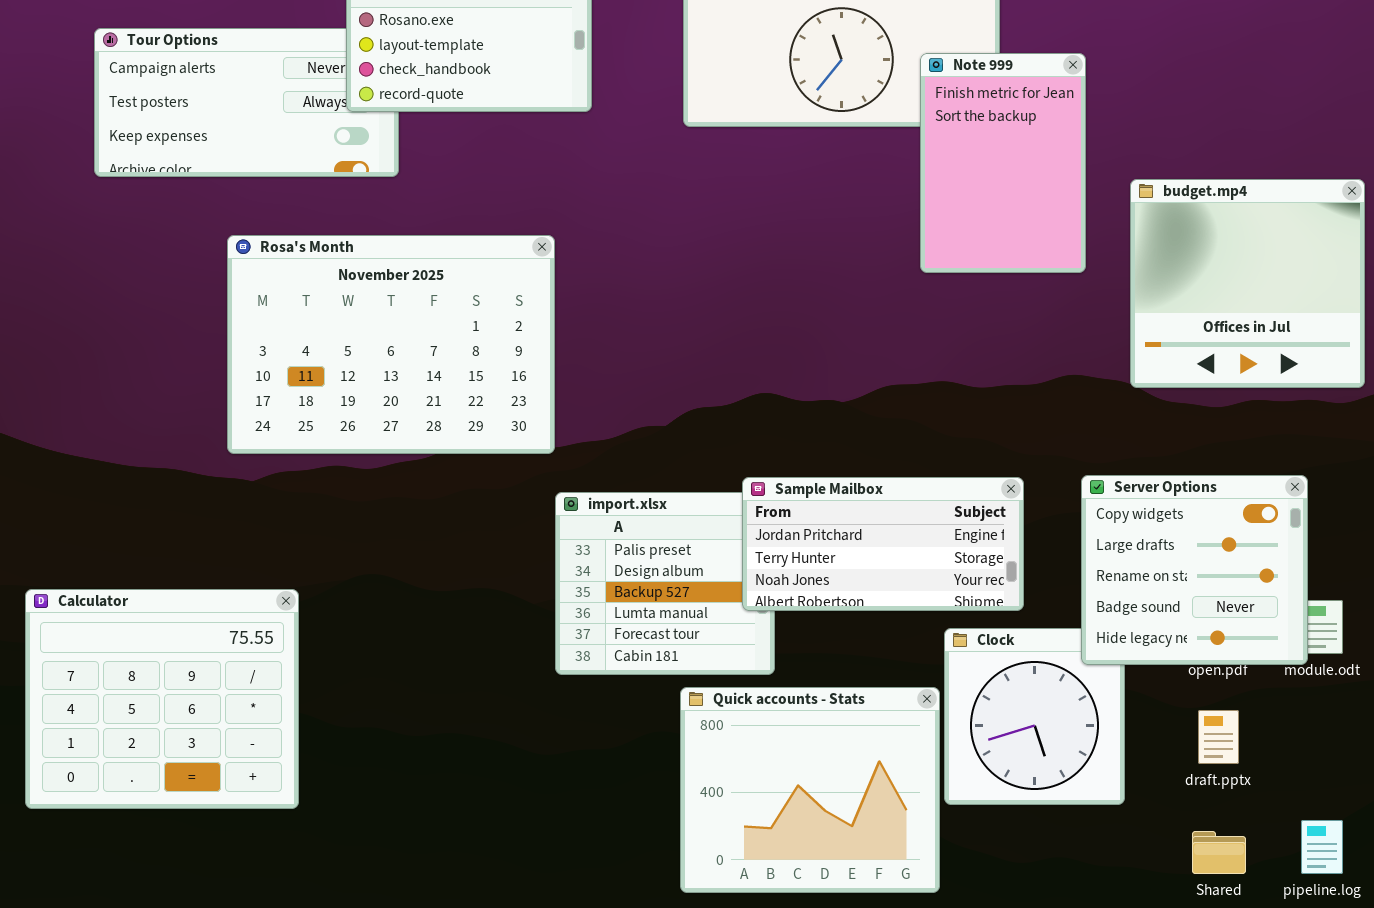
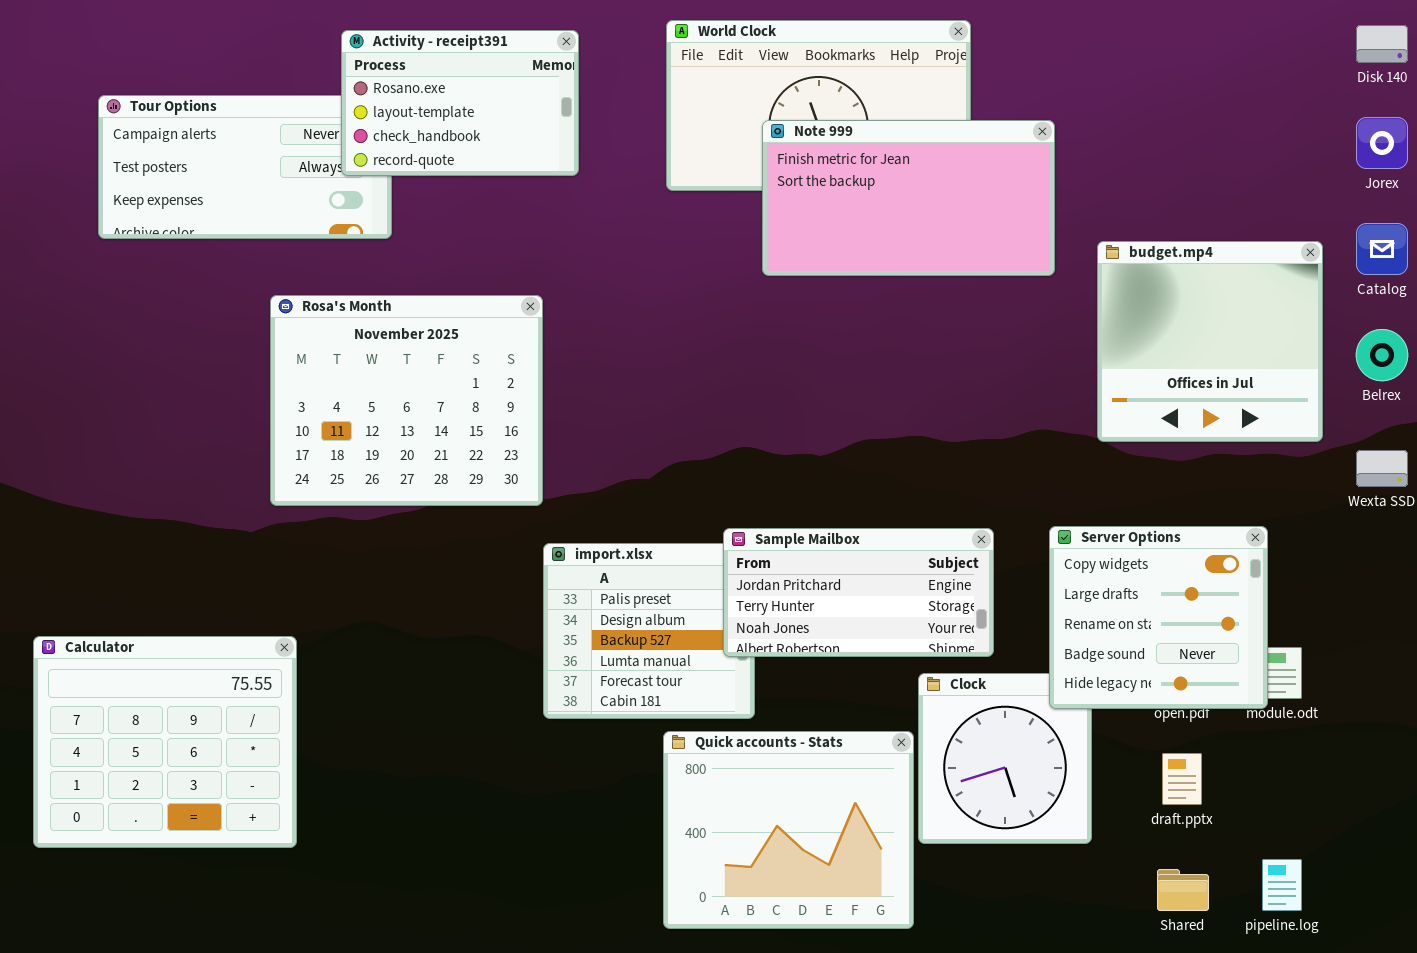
Note 999: [920,53,1086,273] -> [762,120,1055,276], resized
Rosa's Month: [227,235,555,454] -> [270,295,543,506], resized

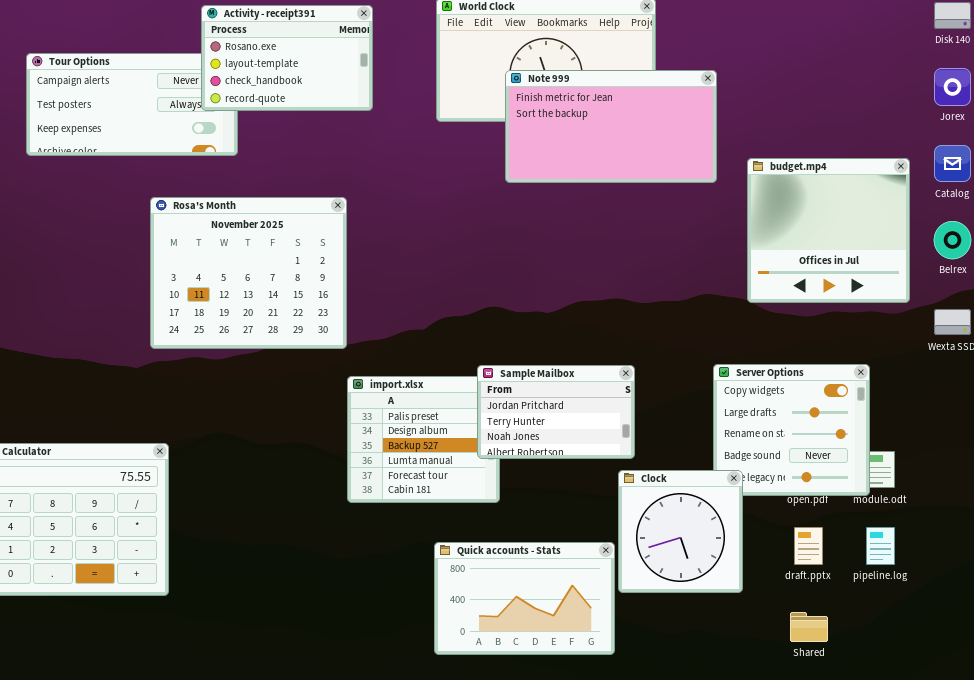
Sample Mailbox: [723,528,994,657] -> [477,365,635,459], resized
Clock: [918,673,1092,844] -> [618,470,743,593], raised
Quick accounts - Stats: [663,731,914,929] -> [434,542,615,655], resized
pipeline.log: [1262,859,1302,911] -> [866,527,895,565], moved

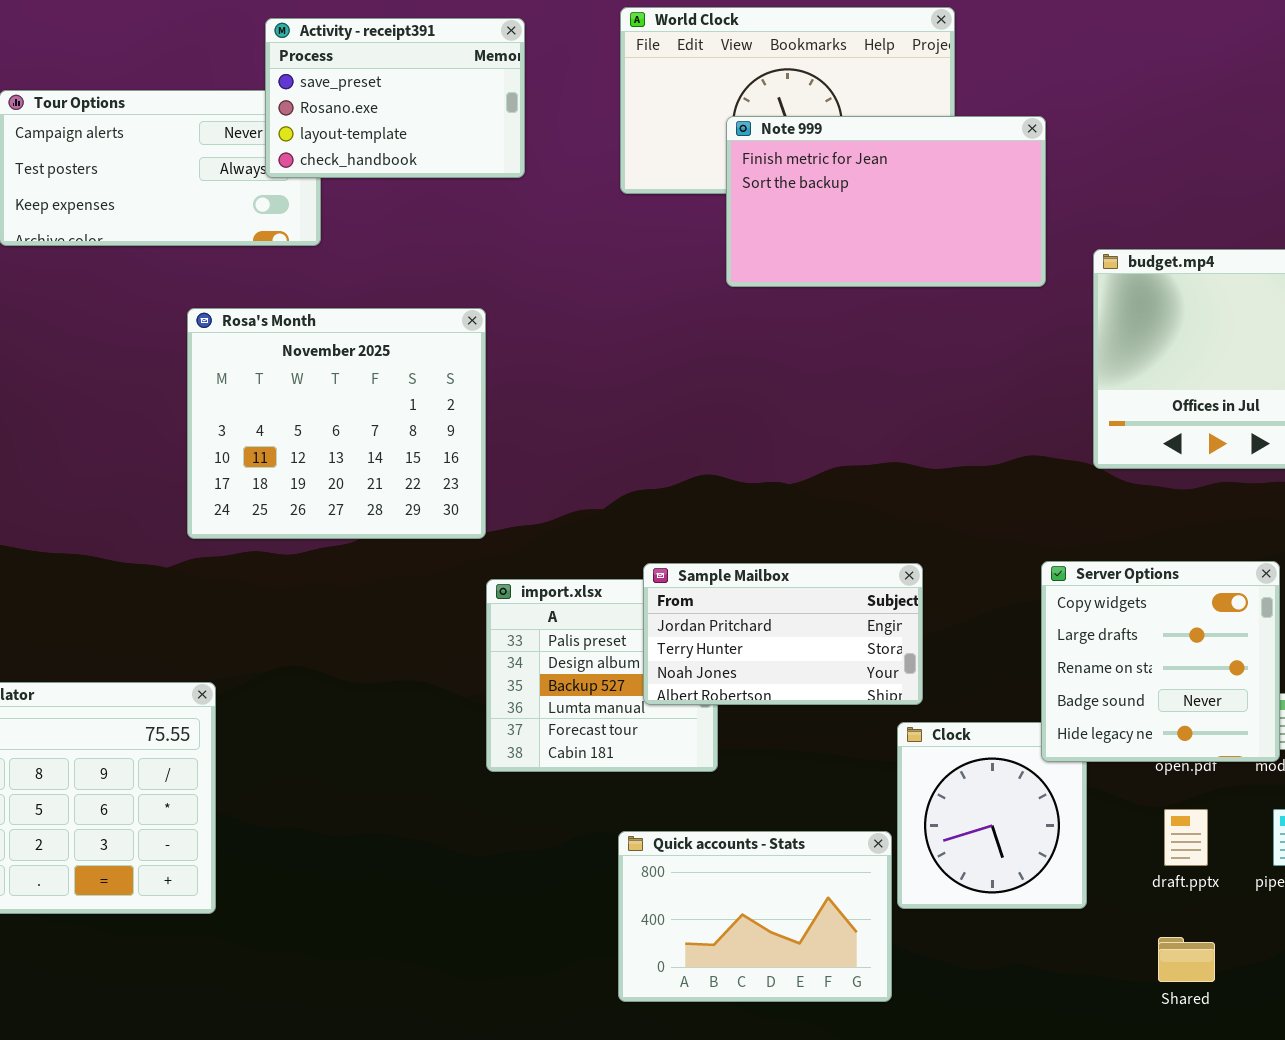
Activity - receipt391: [201,5,373,111] -> [265,18,525,178], scrolled up 1 row
Server Options: [713,364,870,496] -> [1041,561,1280,762], raised
Sample Mailbox: [477,365,635,459] -> [643,563,923,705], resized

